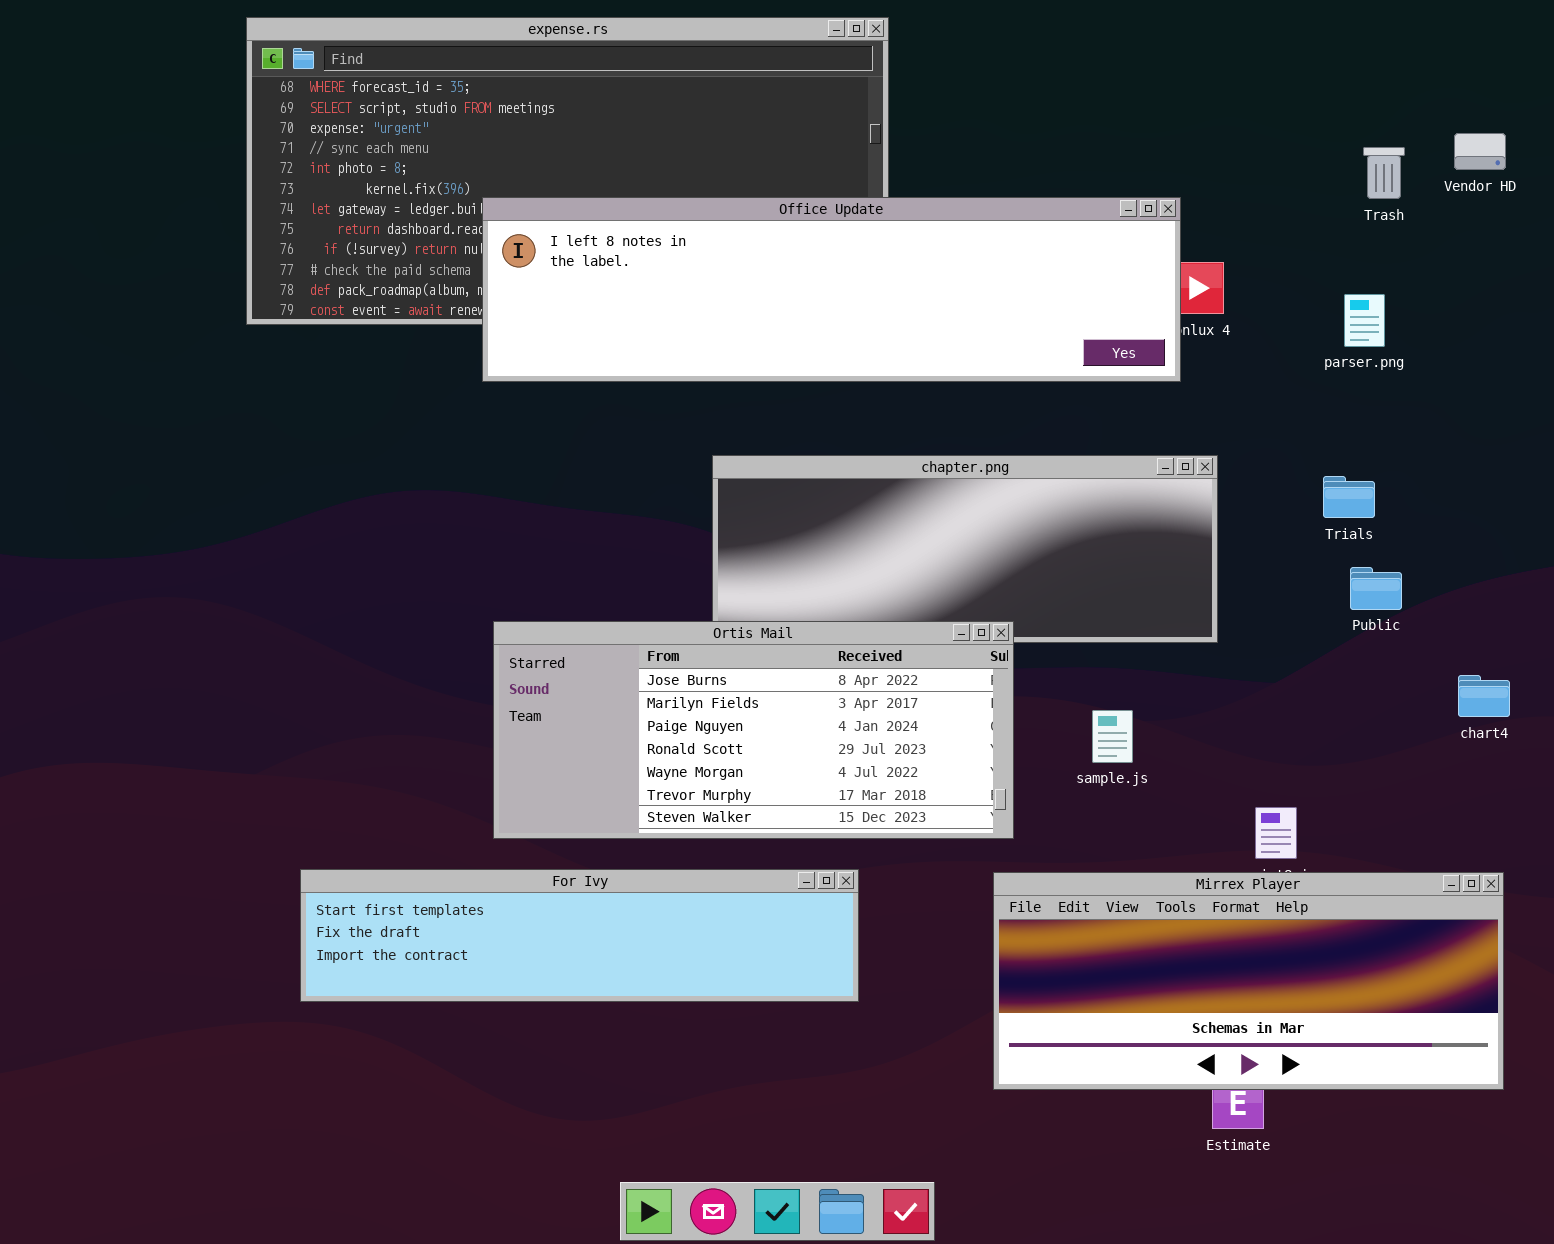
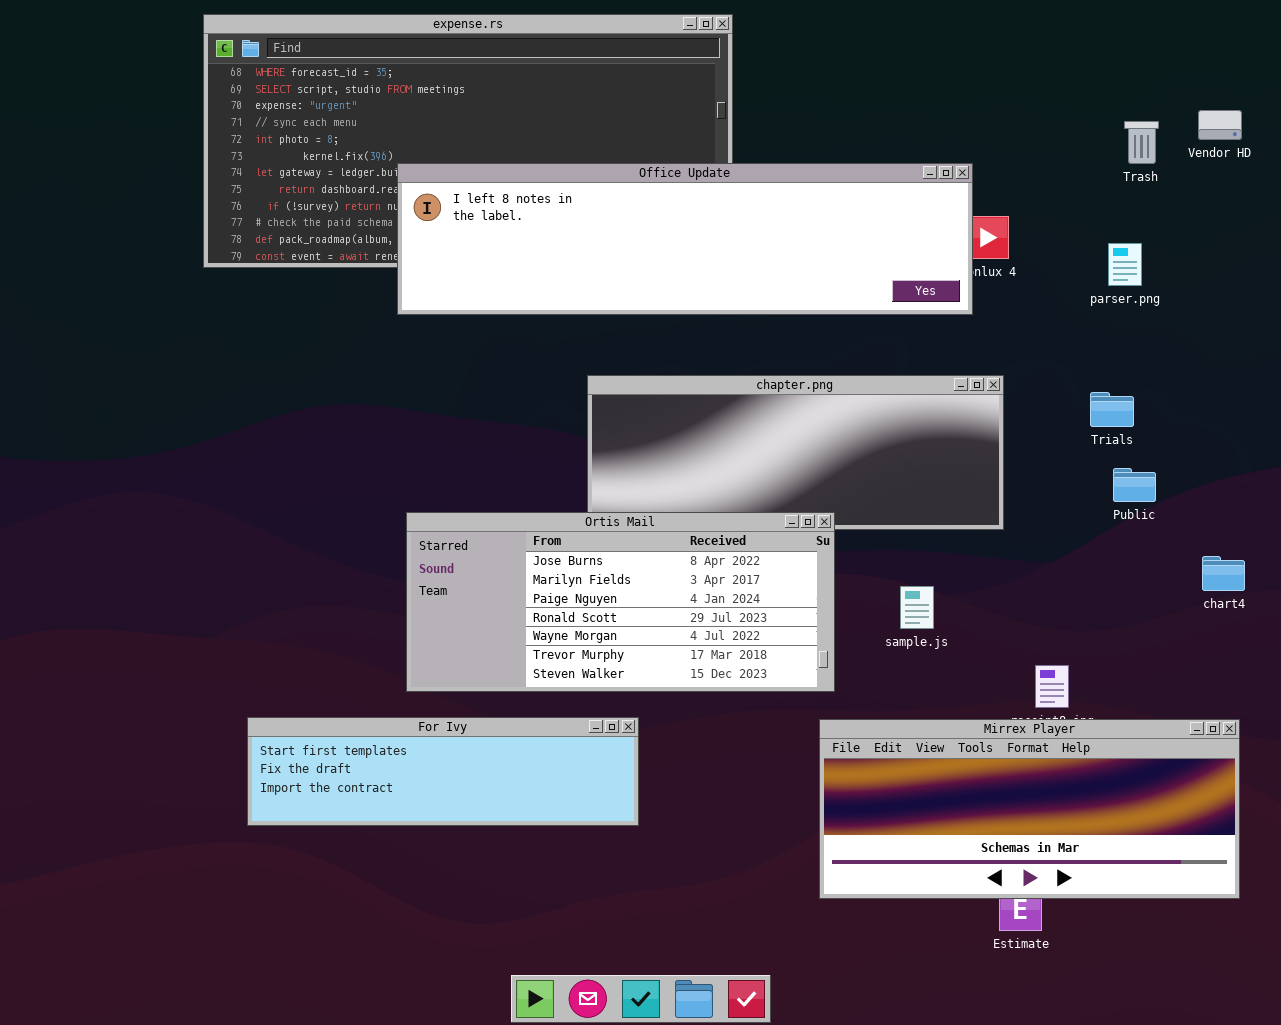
For Ivy: [300,869,859,1002] -> [247,717,639,826], resized

